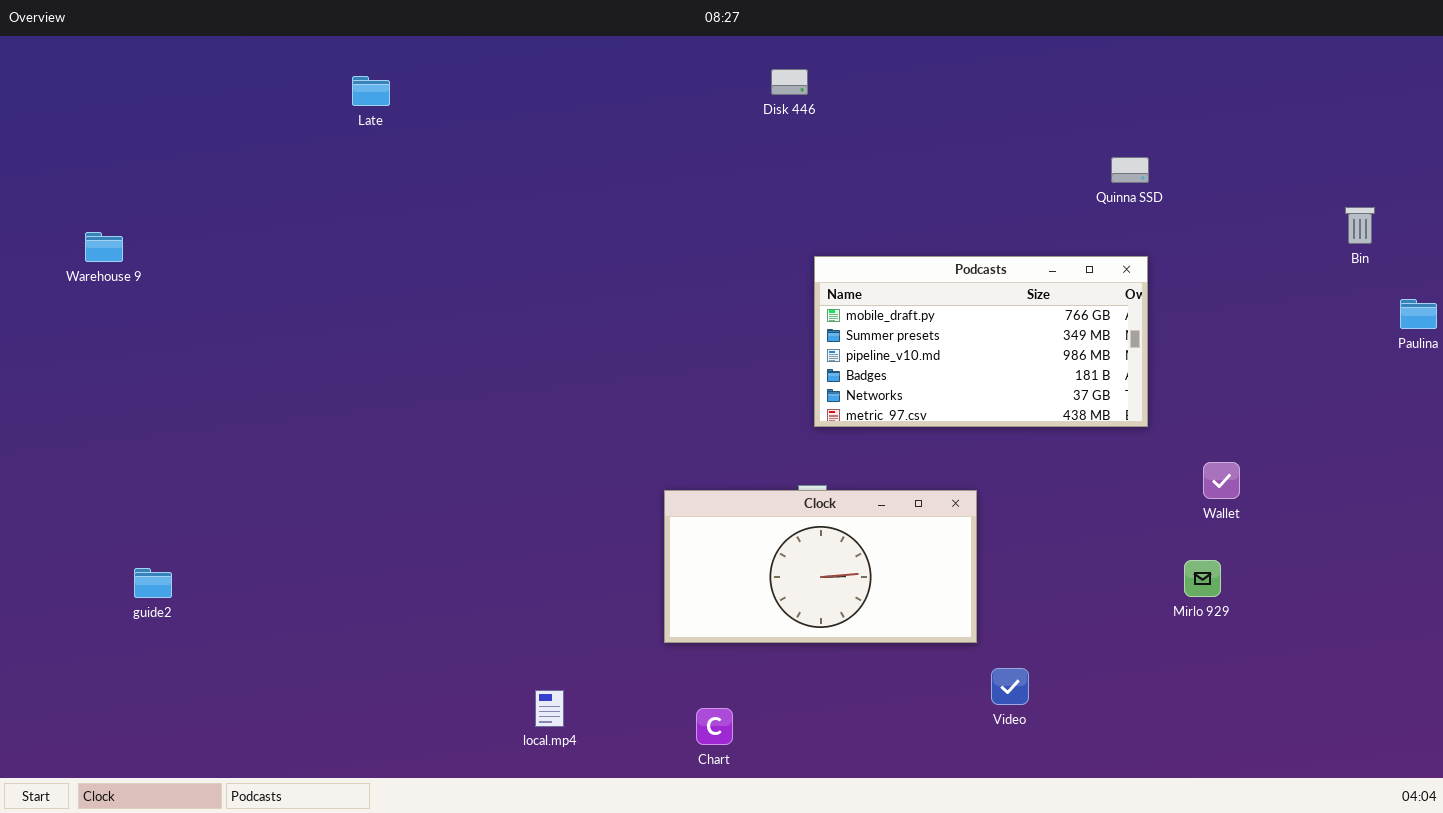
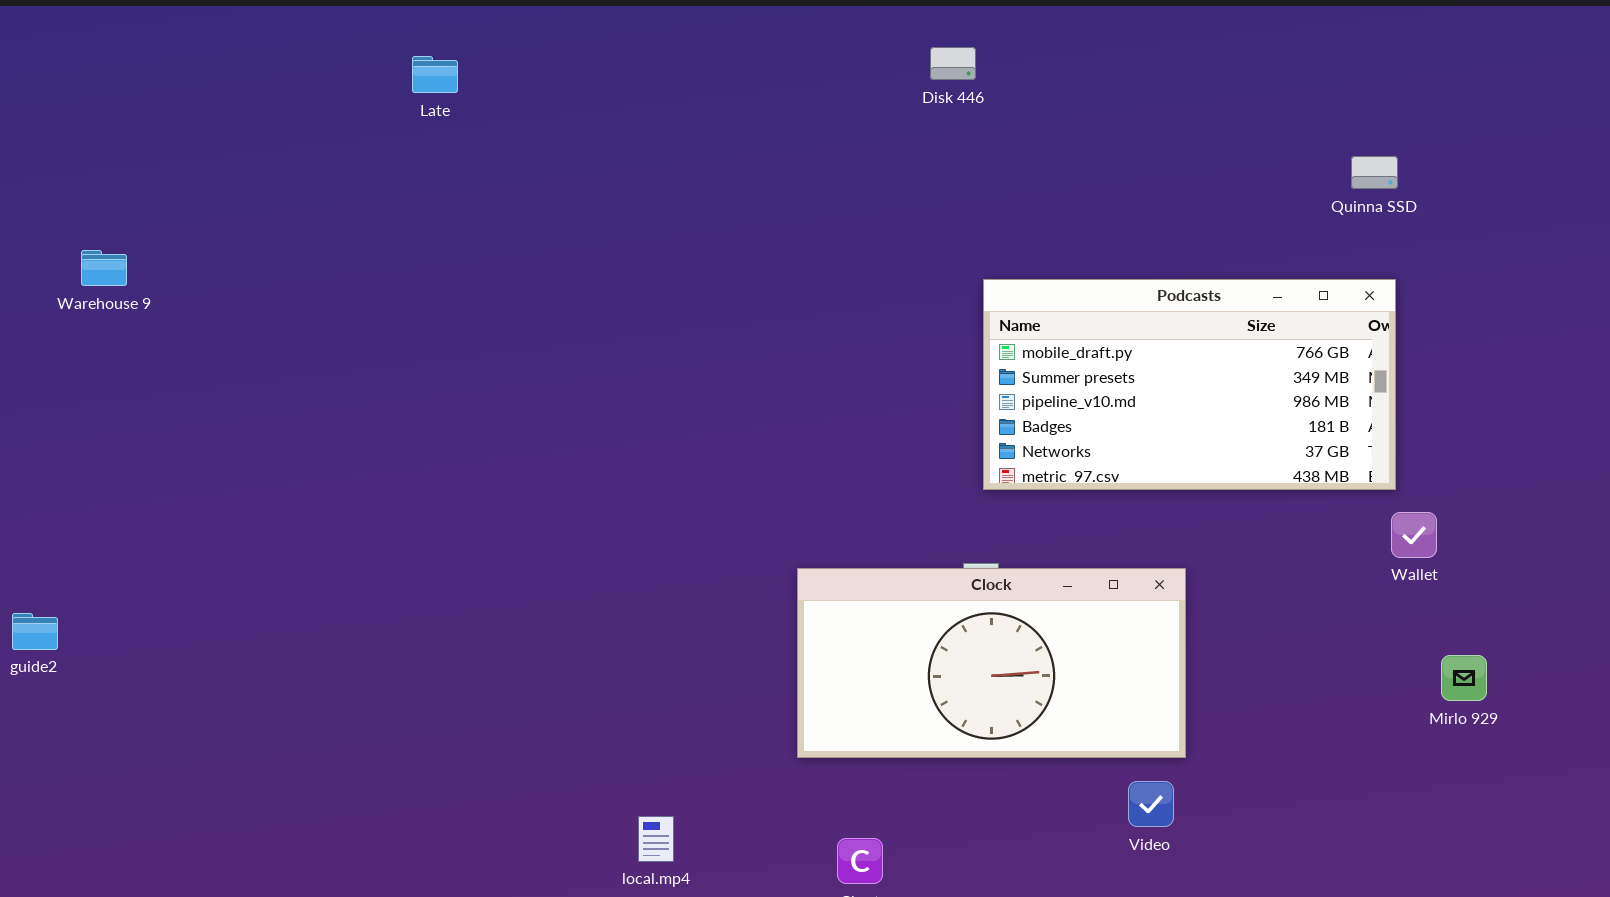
Wallet: [1203,462,1240,499] -> [1391,512,1437,558], moved
guide2: [134,568,172,598] -> [12,613,58,650], moved
Video: [991,668,1029,705] -> [1128,781,1174,827], moved

